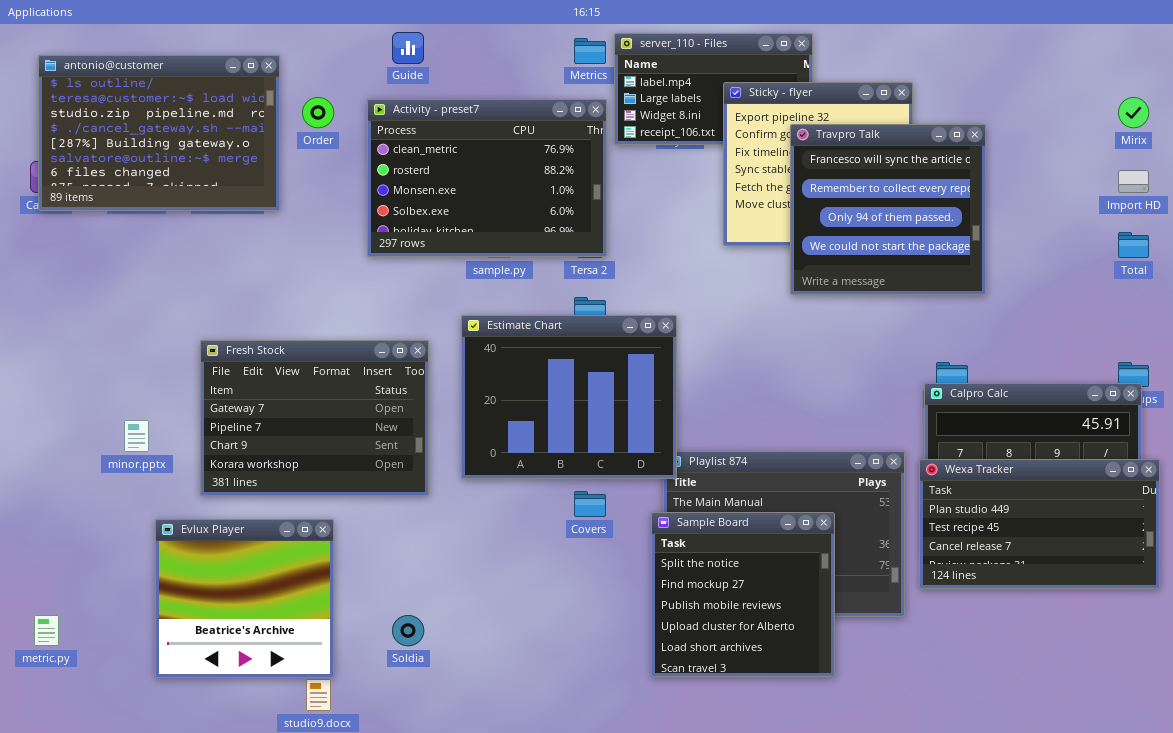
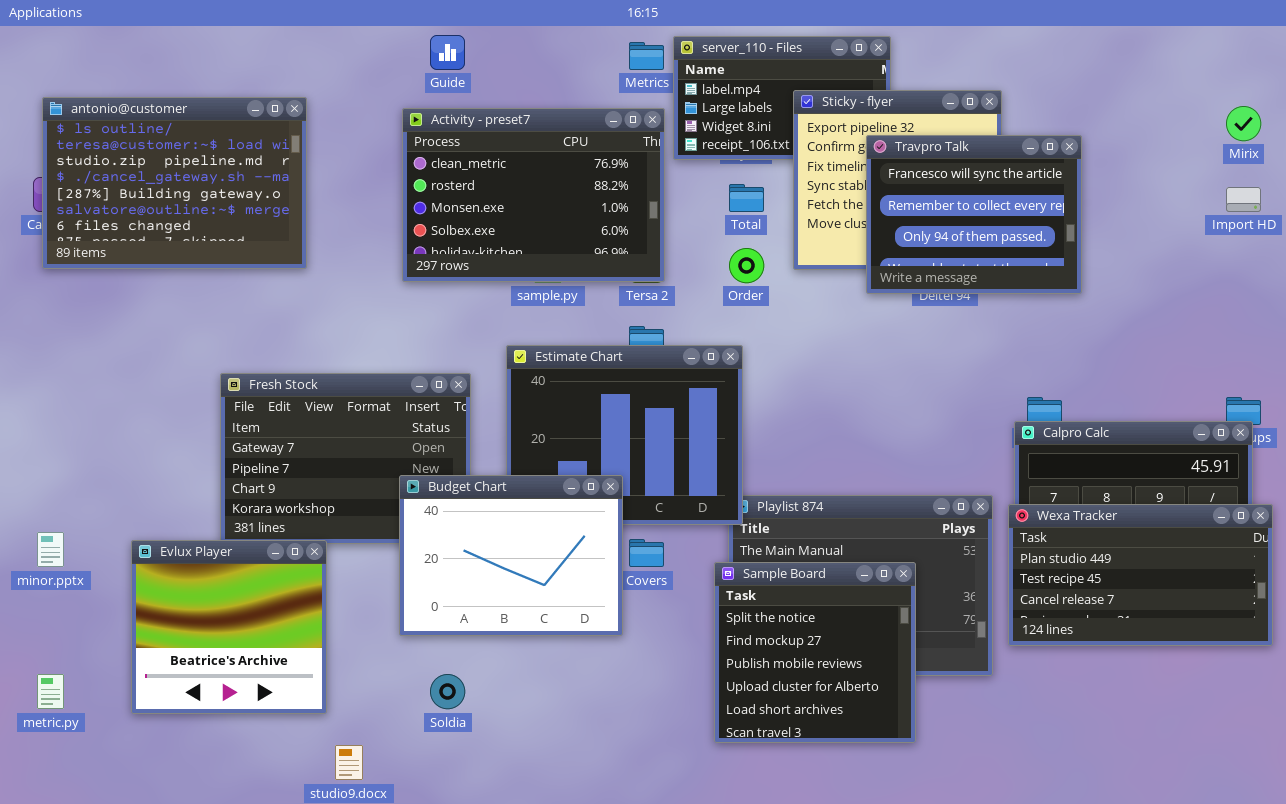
antonio@customer: [38,55,280,211] -> [42,97,307,269], moved
Order: [302,97,334,128] -> [729,248,764,283], moved
Travpro Talk: [790,124,986,295] -> [866,135,1082,294], resized
Total: [1118,232,1149,258] -> [729,184,764,212], moved
minor.pptx: [124,420,149,452] -> [37,532,64,567], moved
Budget Chart: none -> [399,475,623,636], opened
Evlux Player: [155,519,334,678] -> [131,540,327,714], moved

